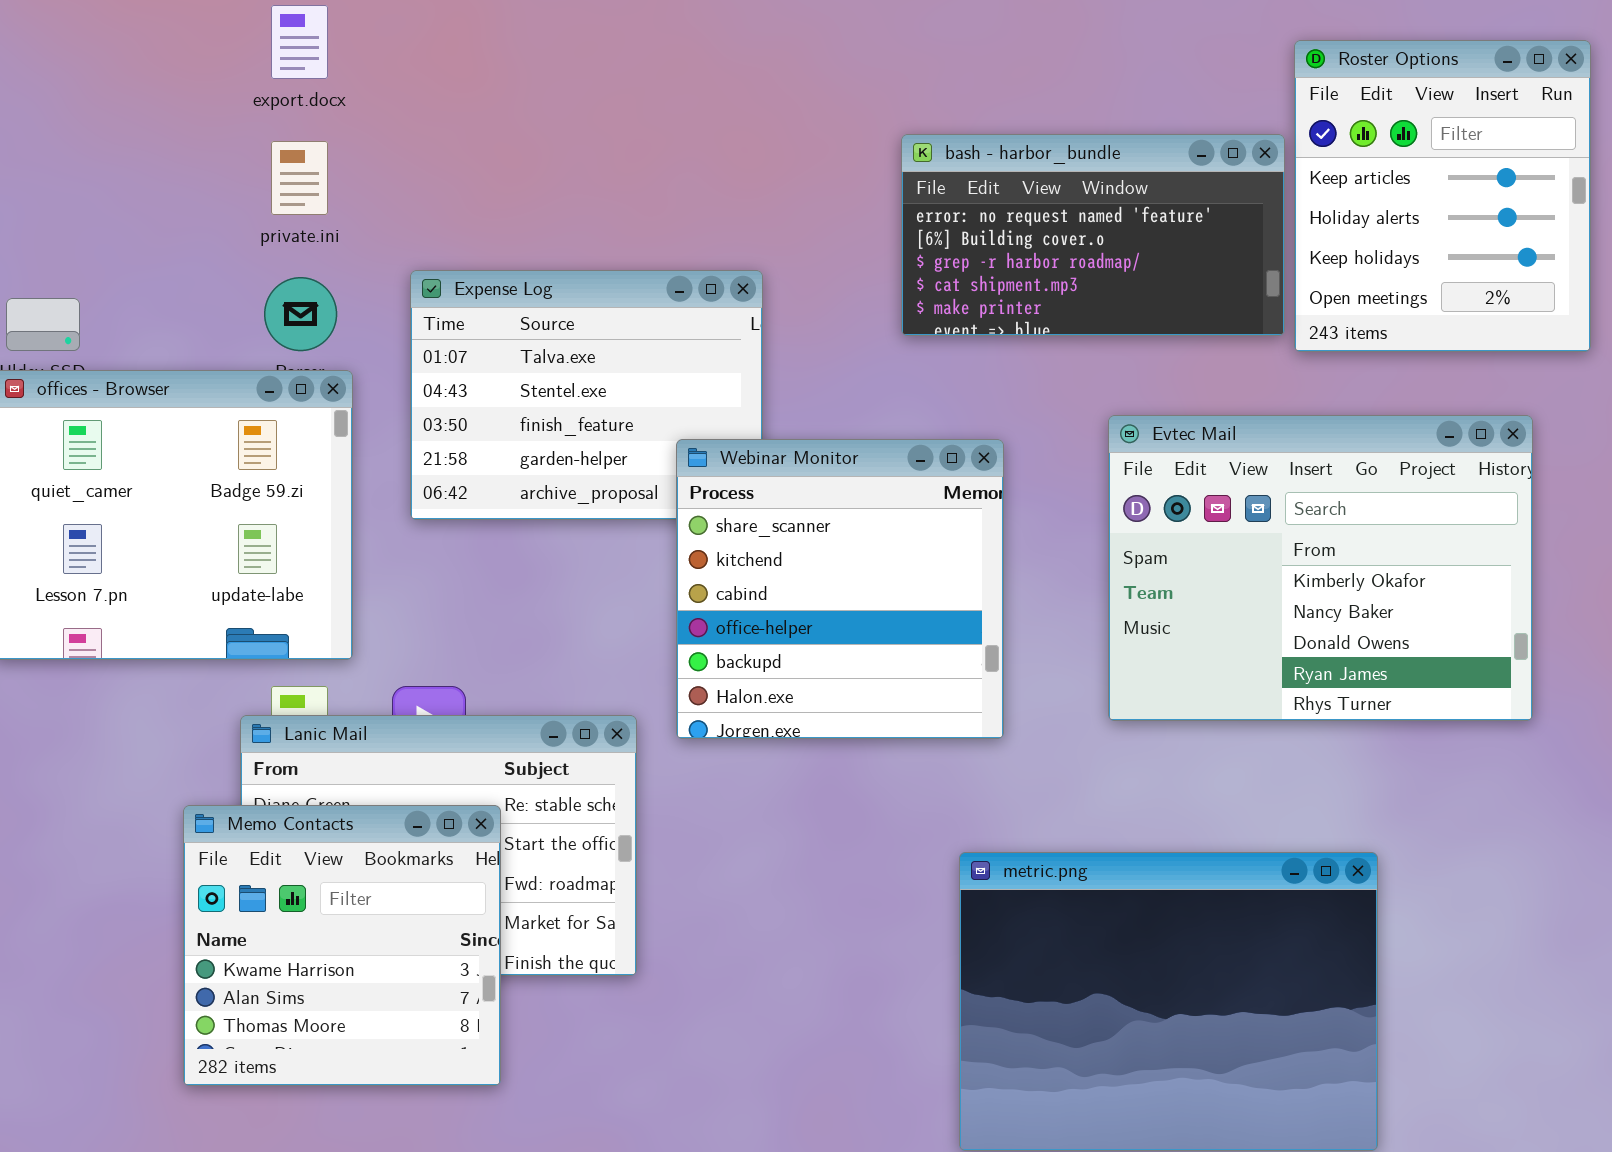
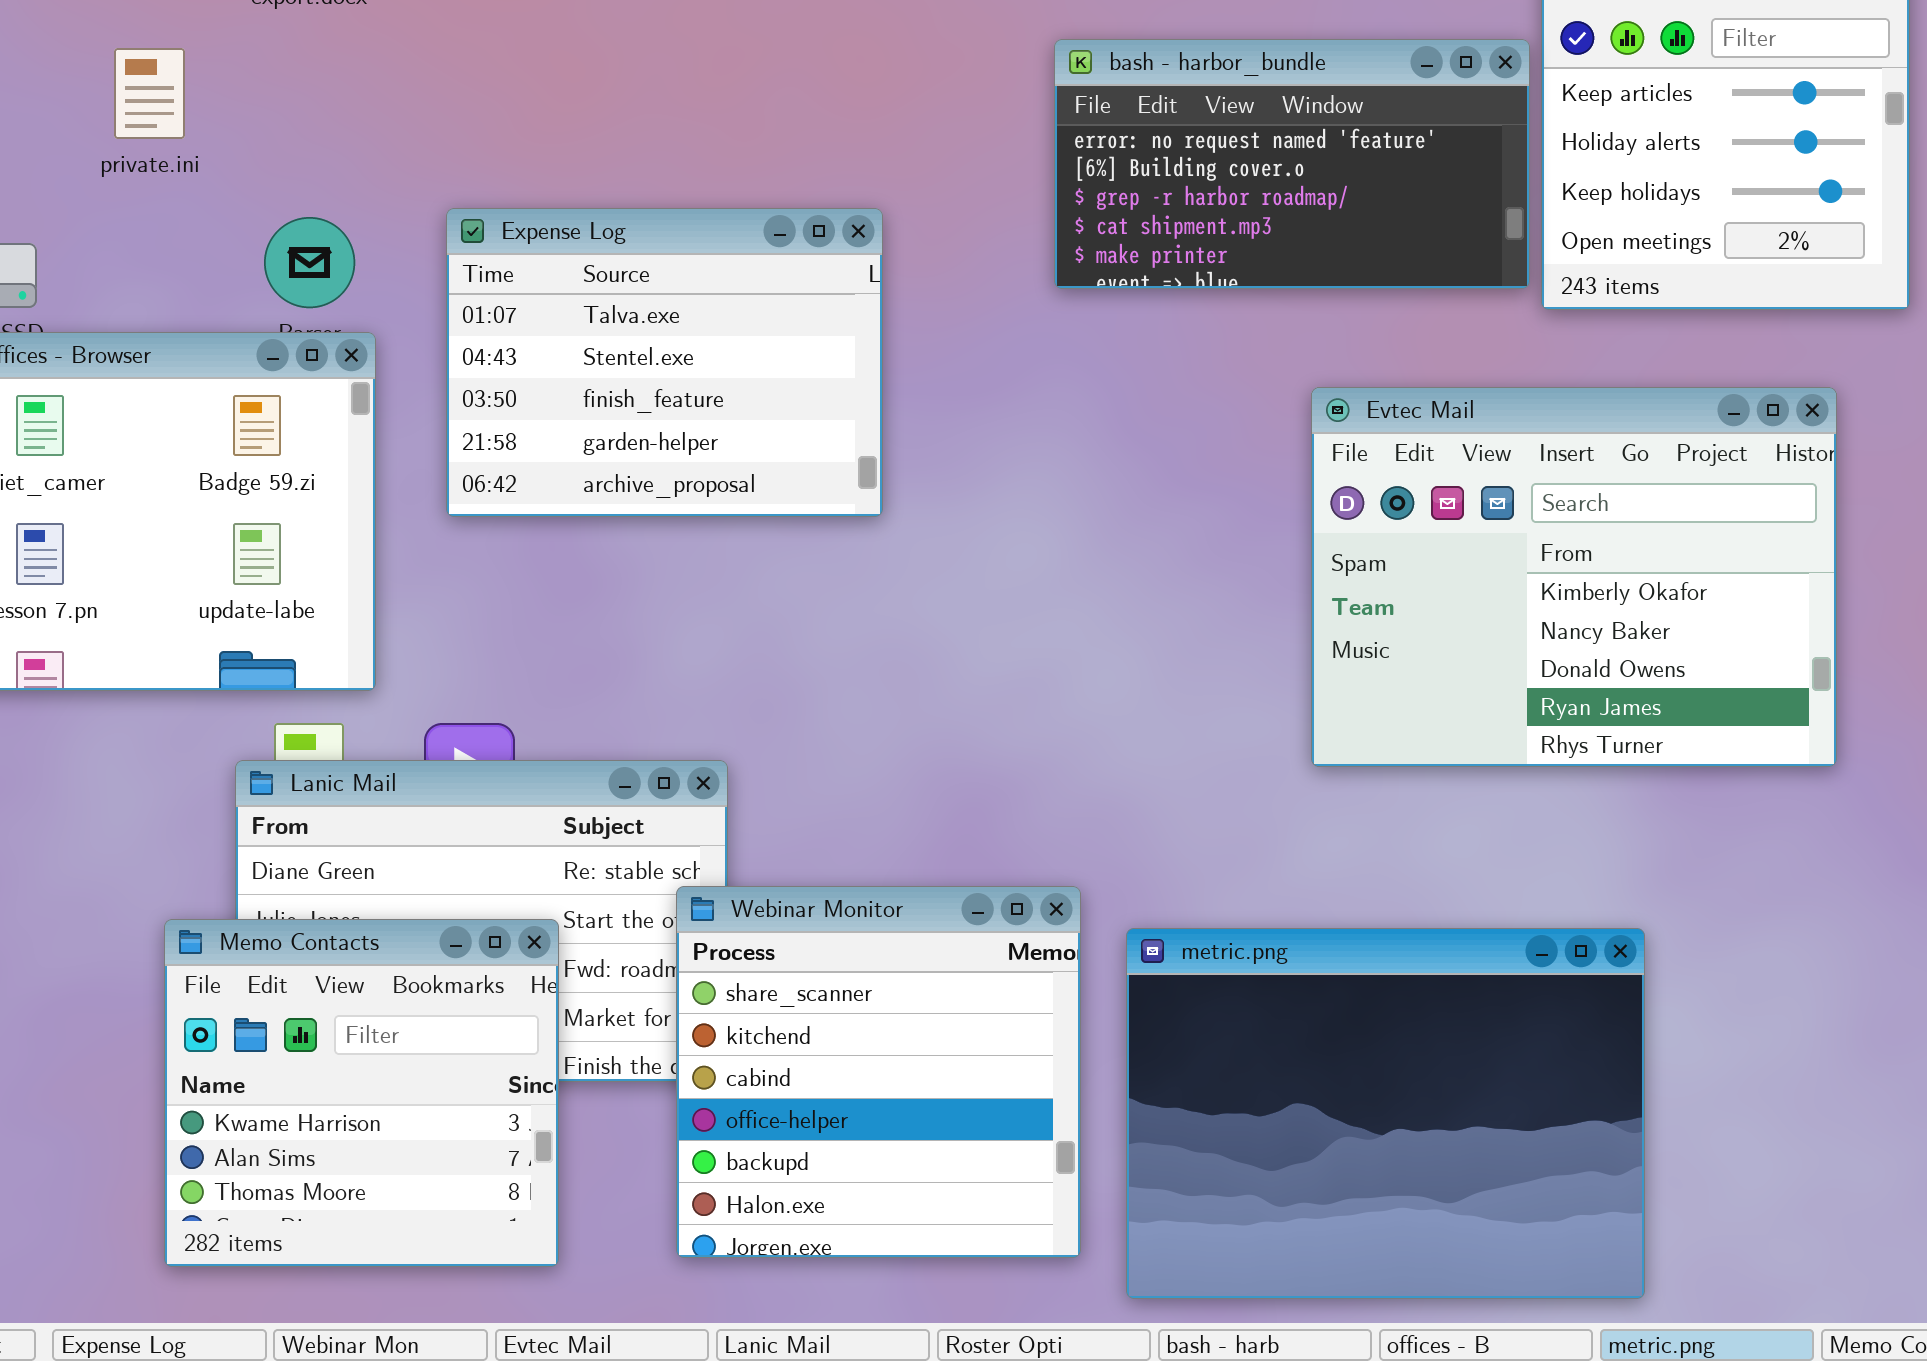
private.ini: [271,141,328,215] -> [114,48,185,139], moved
Webinar Monitor: [676,439,1004,739] -> [676,886,1081,1258], moved
Memo Contacts: [183,805,501,1086] -> [164,919,559,1267], moved

